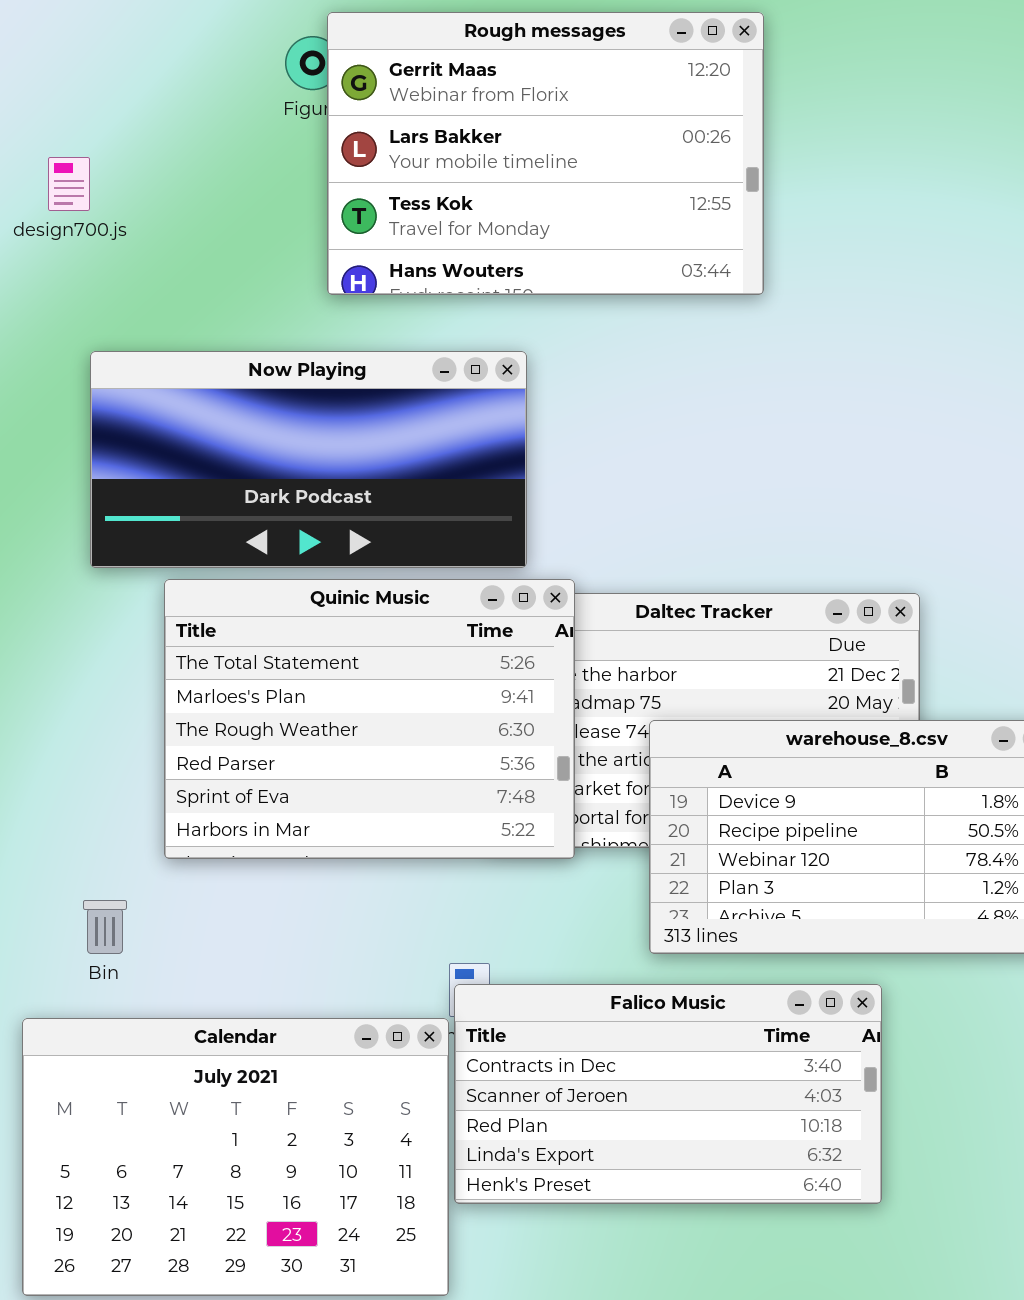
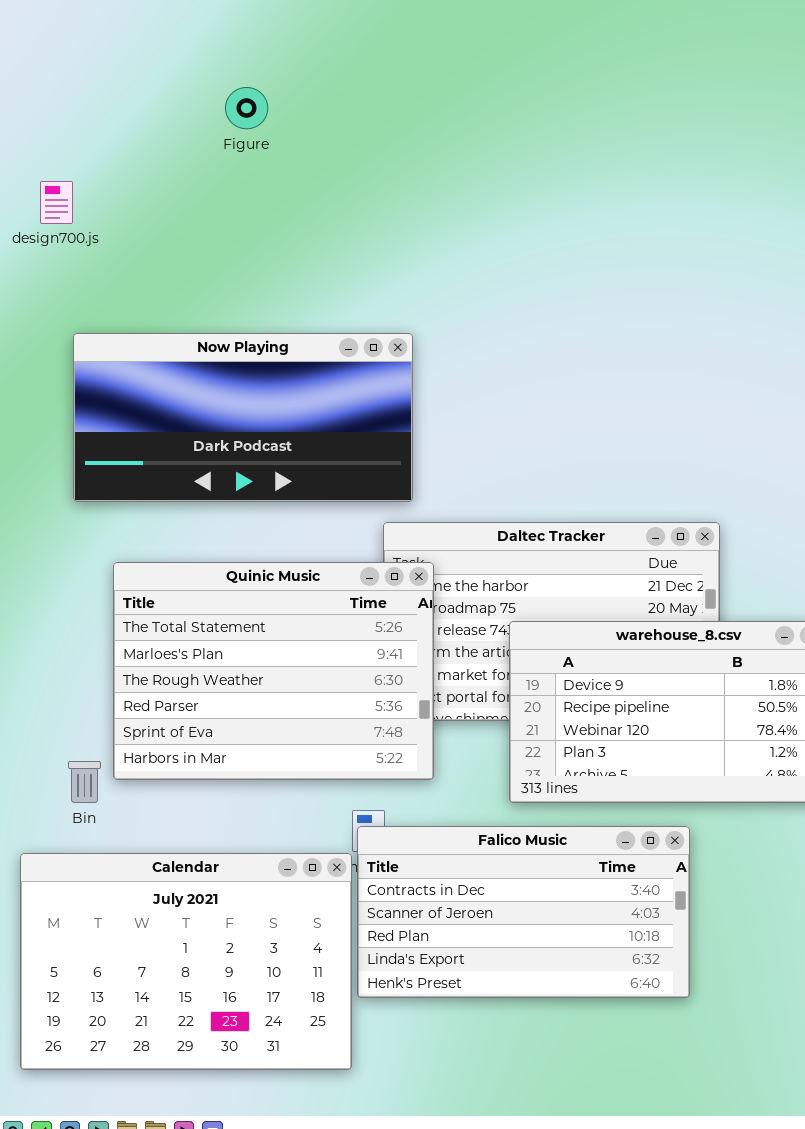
Rough messages: [327,12,764,295] -> none, closed
Quinic Music: [164,579,575,859] -> [113,562,434,780], moved

